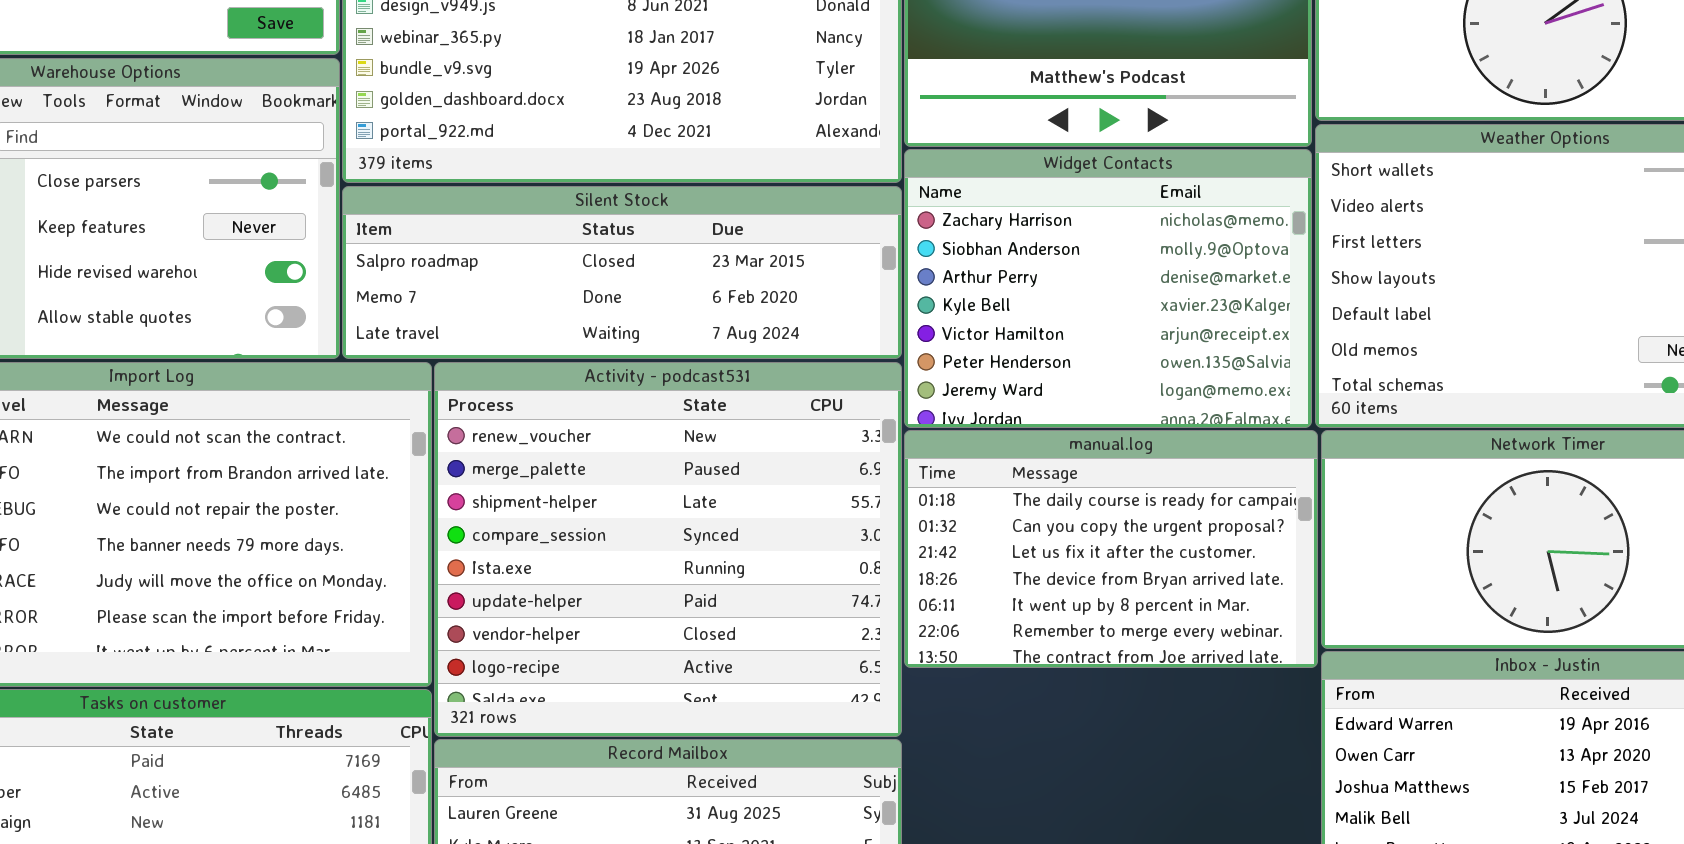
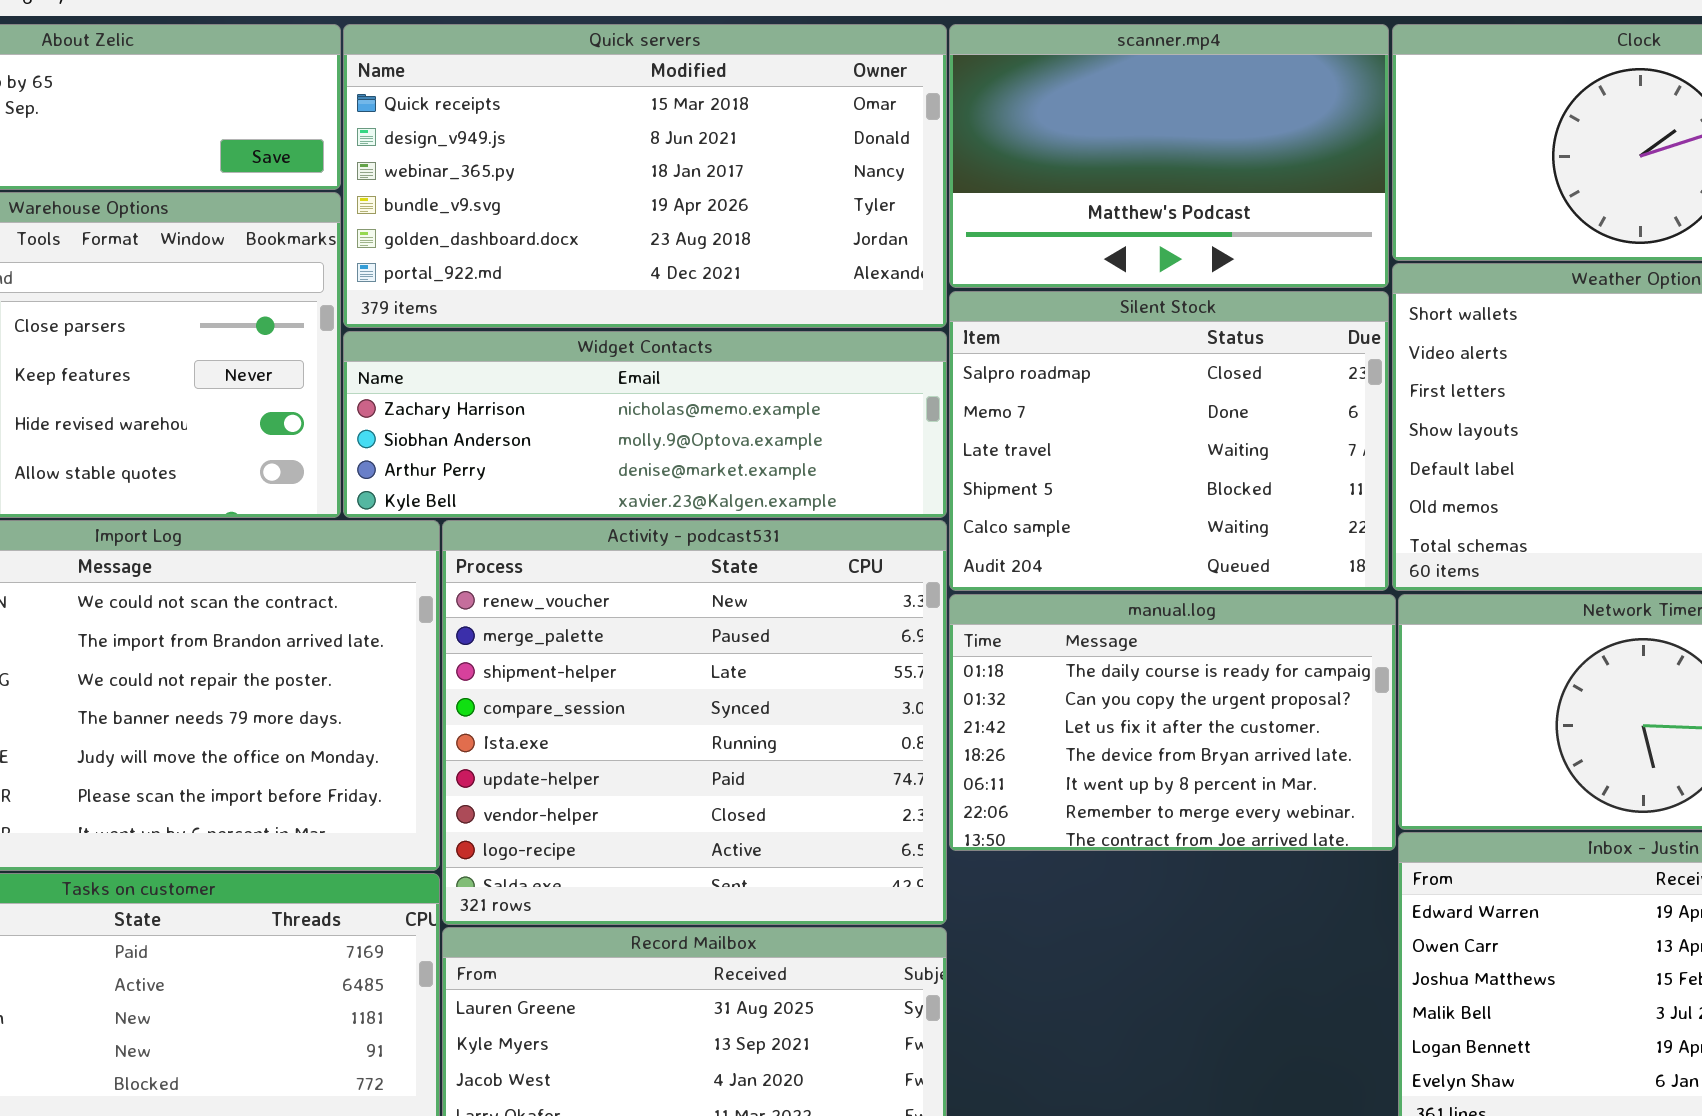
Widget Contacts: [904,149,1312,428] -> [343,331,947,518], moved, resized
Silent Stock: [342,186,902,359] -> [949,291,1389,591], moved, resized

